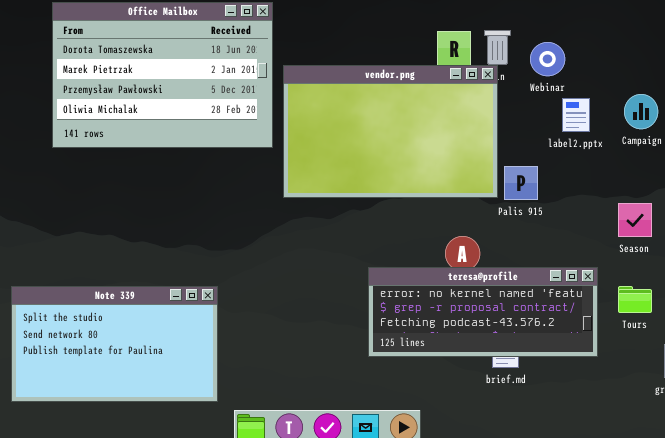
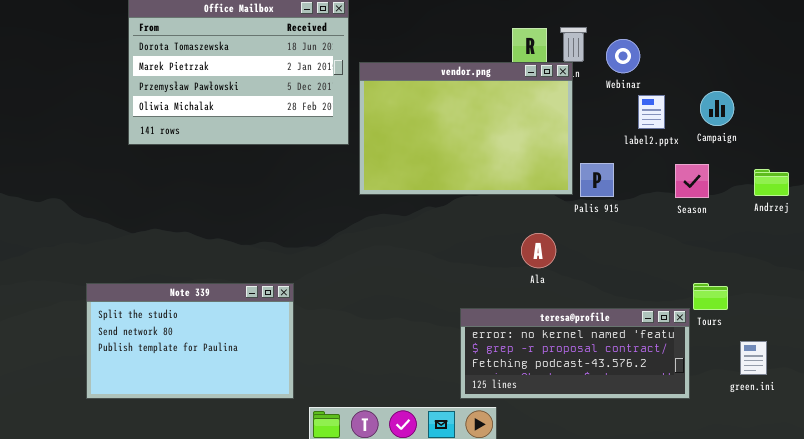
Season: [618,203,652,237] -> [675,164,709,198], moved
teresa@profile: [368,267,598,357] -> [460,308,690,399], moved

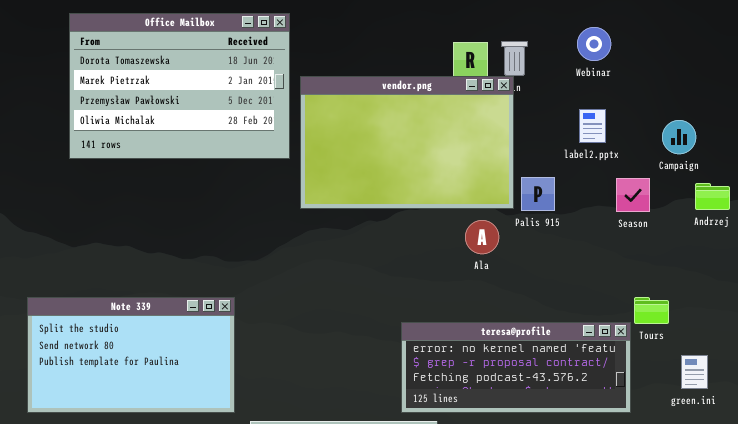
Webinar: [606,39,640,73] -> [577,27,611,61], moved
Campaign: [700,91,734,126] -> [662,120,696,154], moved
Ala: [521,233,556,268] -> [465,220,499,254], moved

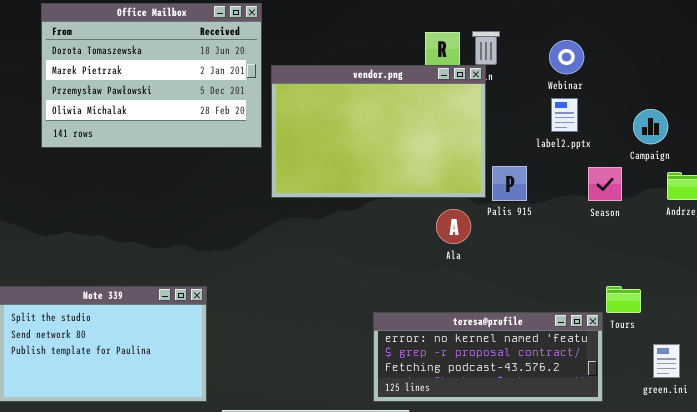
Webinar: [577,27,611,61] -> [549,40,584,74], moved

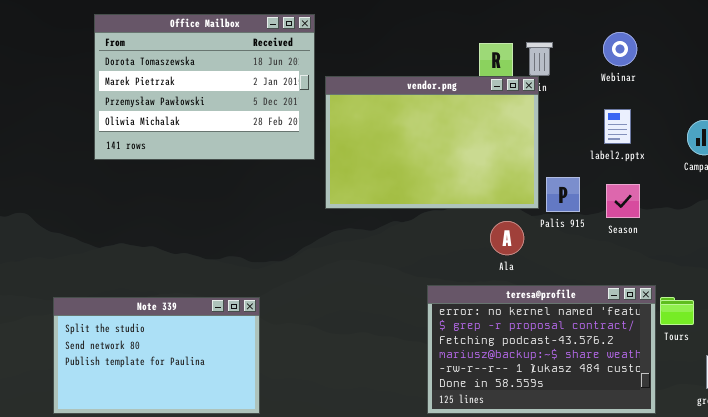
Webinar: [549,40,584,74] -> [603,32,637,66], moved
Season: [588,167,622,201] -> [606,184,640,218], moved
teresa@profile: [373,312,603,402] -> [427,285,656,414], resized

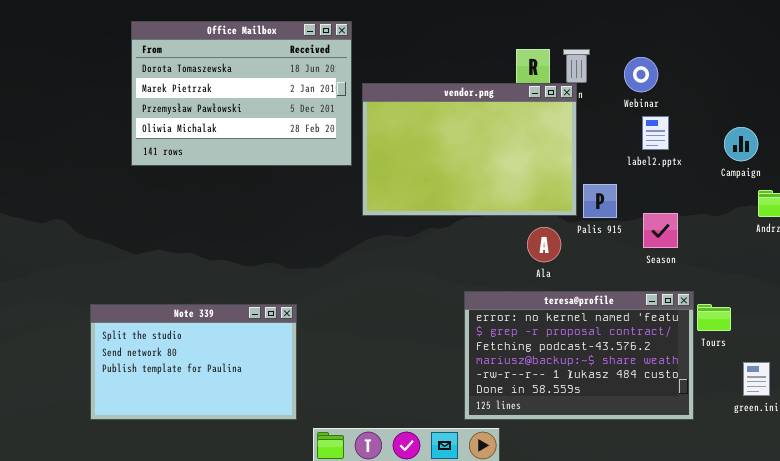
Webinar: [603,32,637,66] -> [624,57,658,92], moved
Season: [606,184,640,218] -> [643,213,678,248], moved

